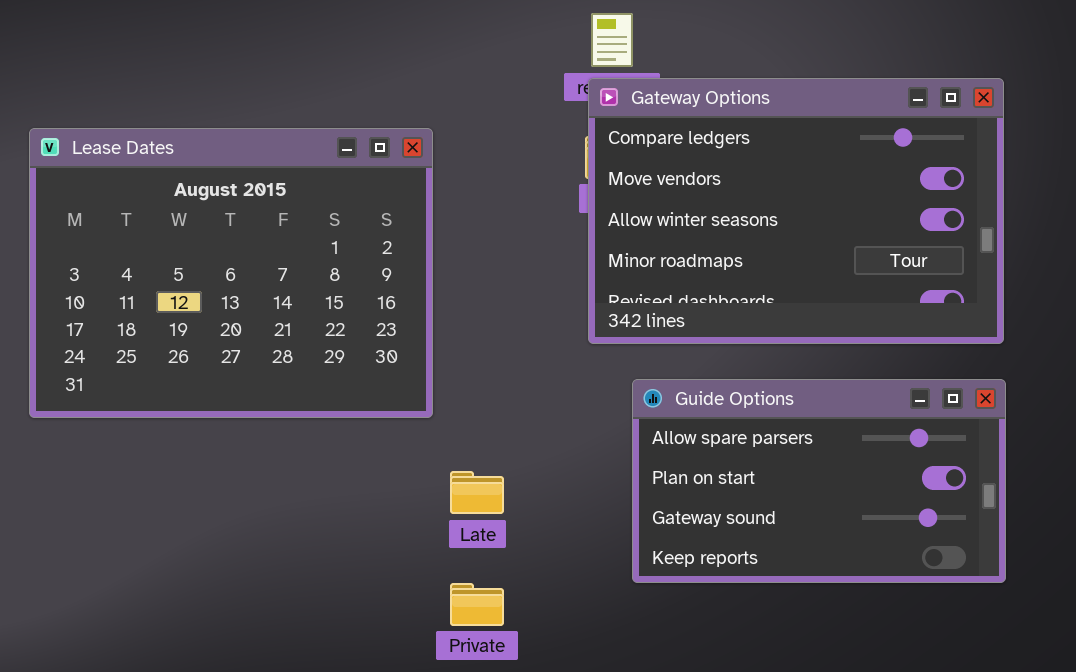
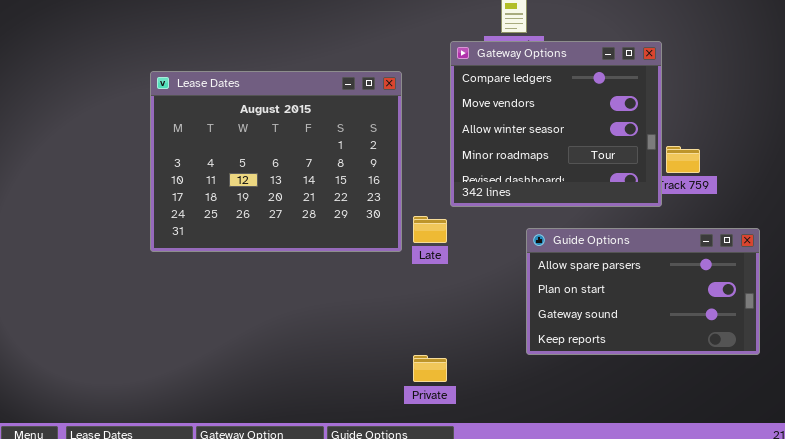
Gateway Options: [588,78,1004,344] -> [450,41,662,207], moved, resized
Late: [450,471,504,514] -> [413,216,447,243], moved

